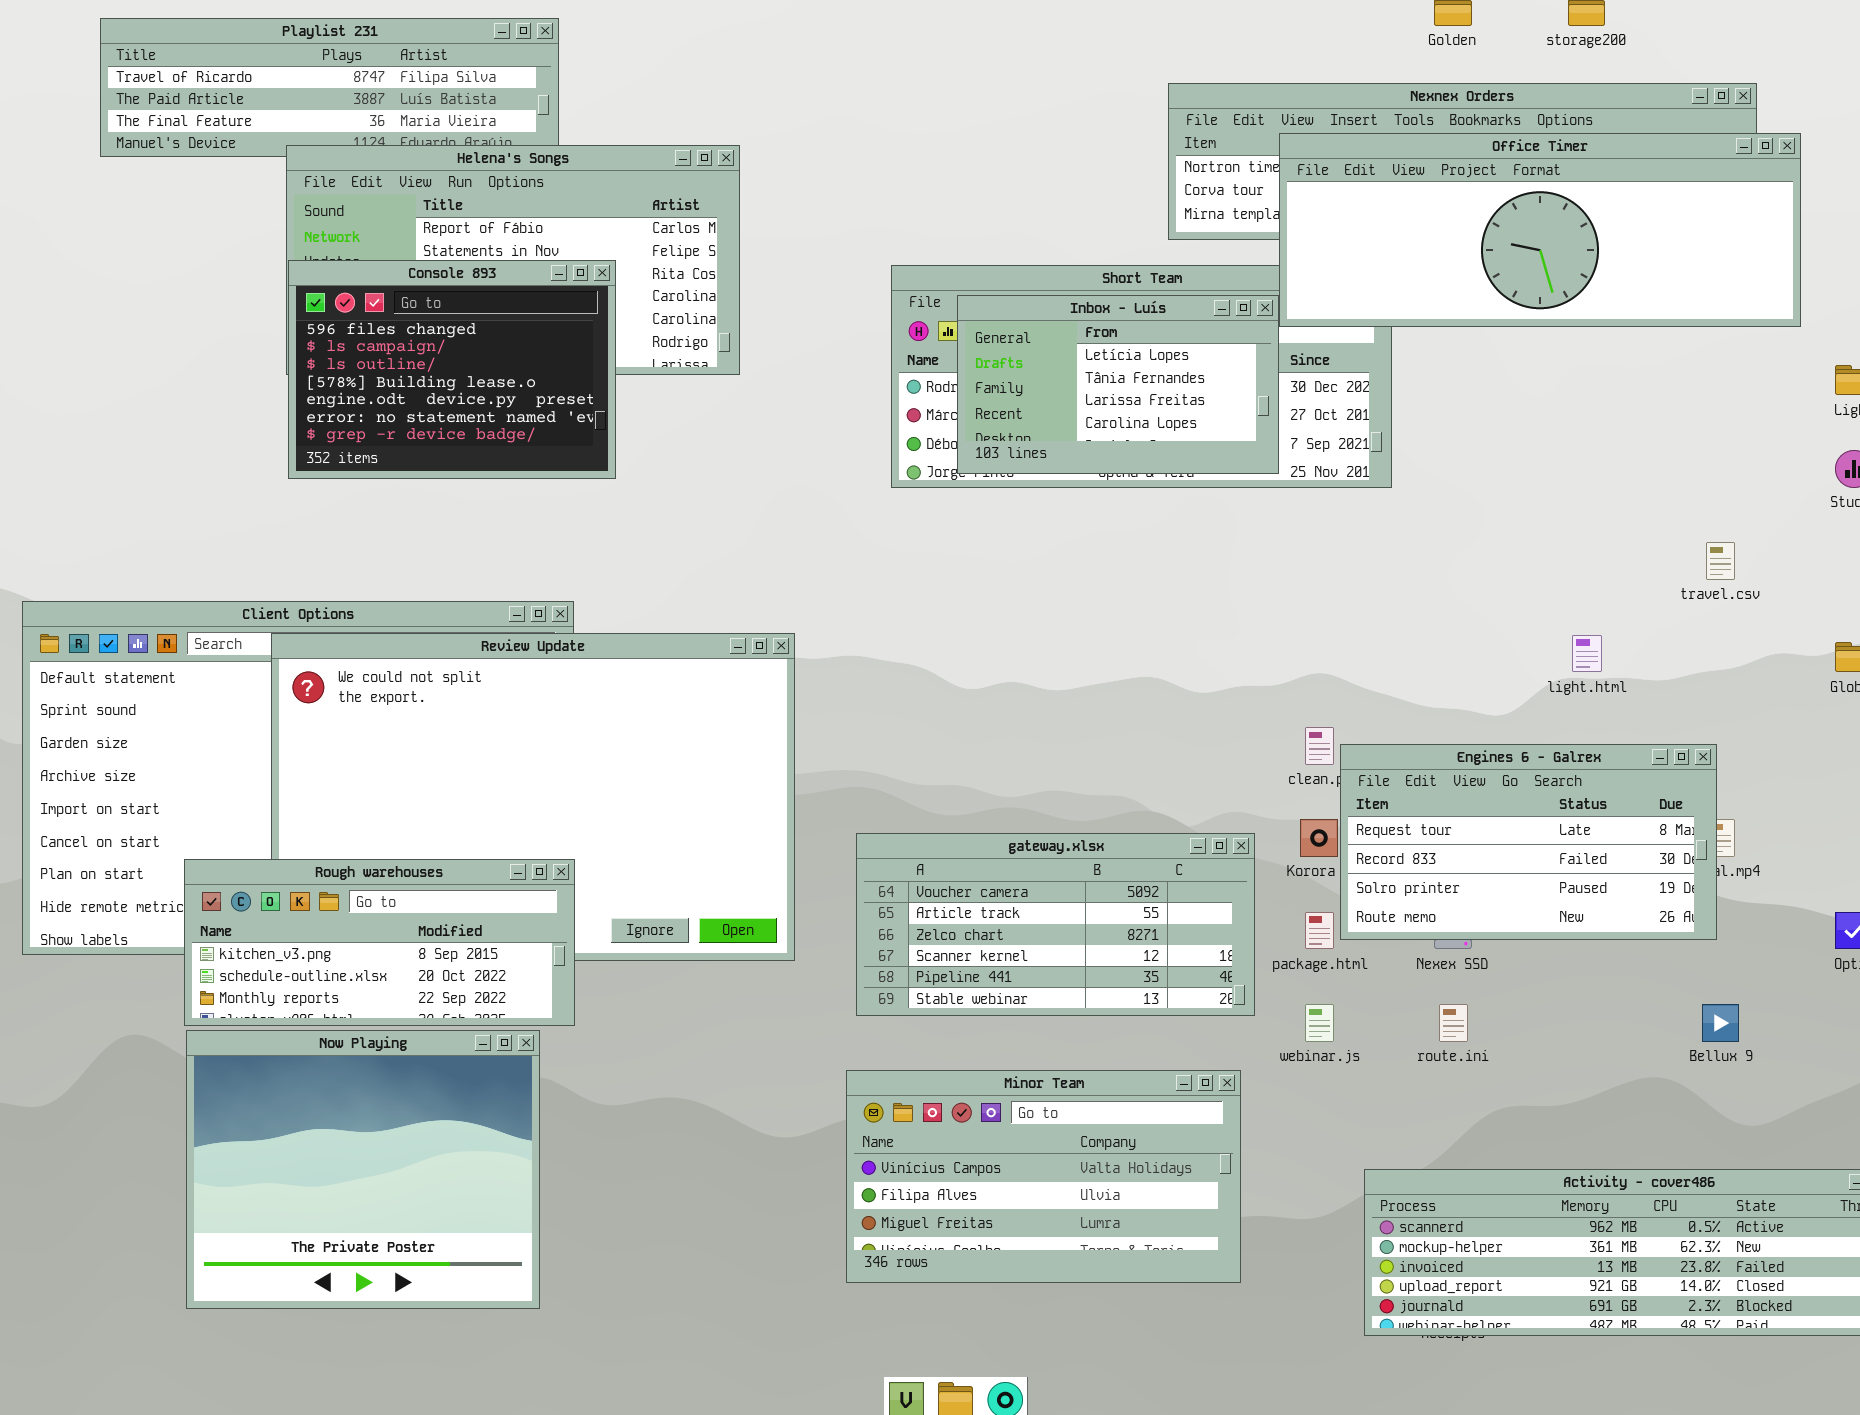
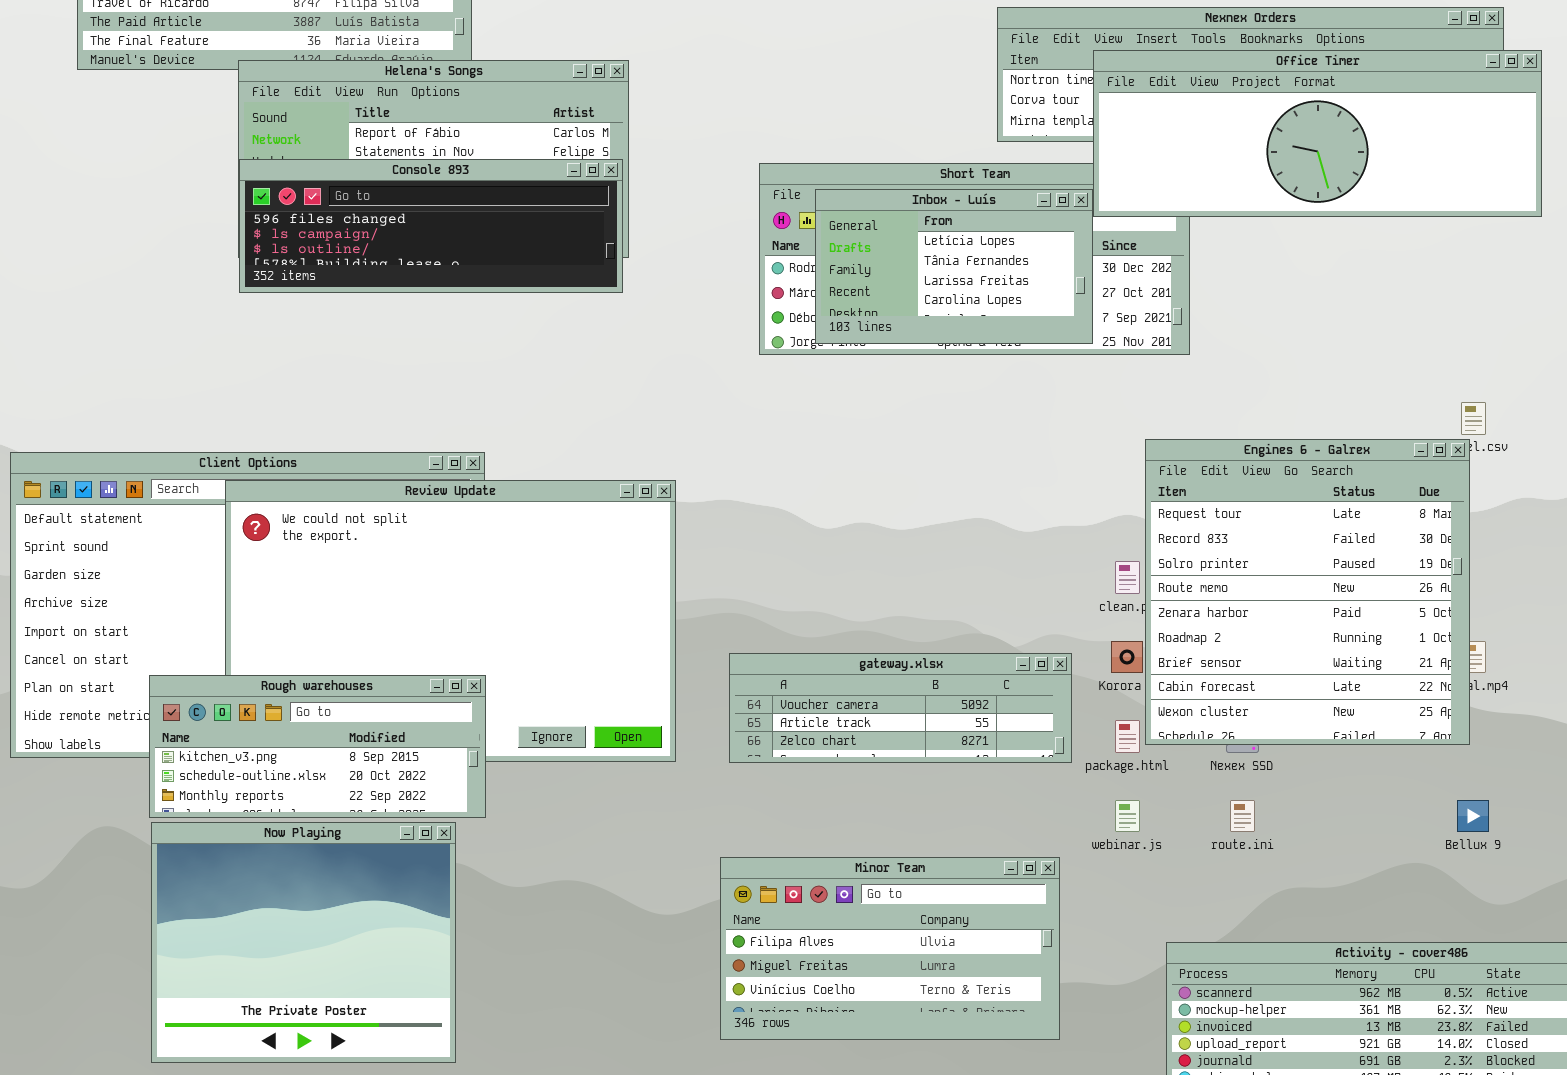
Console 893: [288,260,616,479] -> [239,159,623,293], resized
Engines 6 - Galrex: [1340,744,1717,940] -> [1145,439,1470,745], resized
gateway.xlsx: [856,833,1255,1016] -> [729,653,1072,763], resized
Minor Team: [846,1070,1241,1283] -> [720,857,1060,1040], scrolled down 1 row

